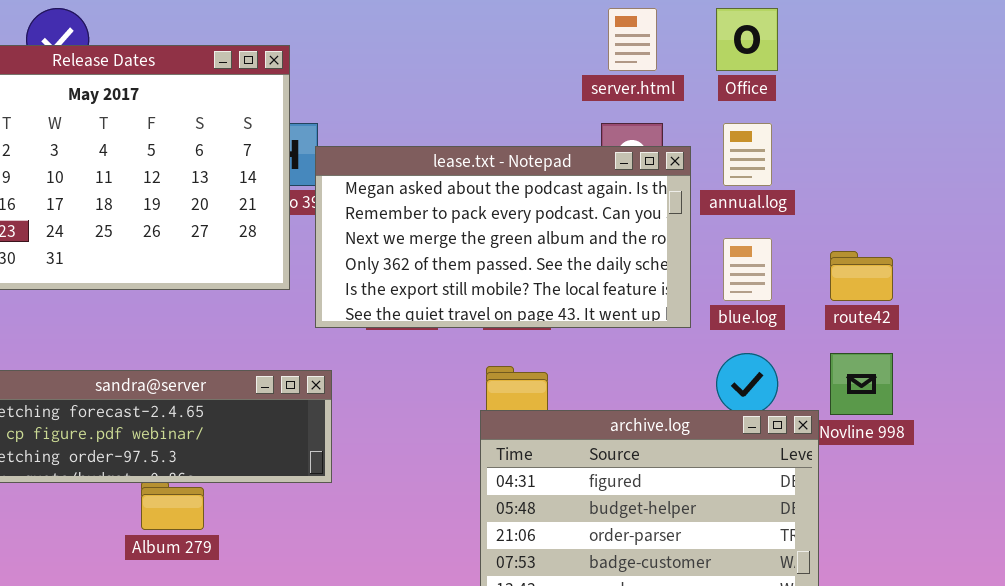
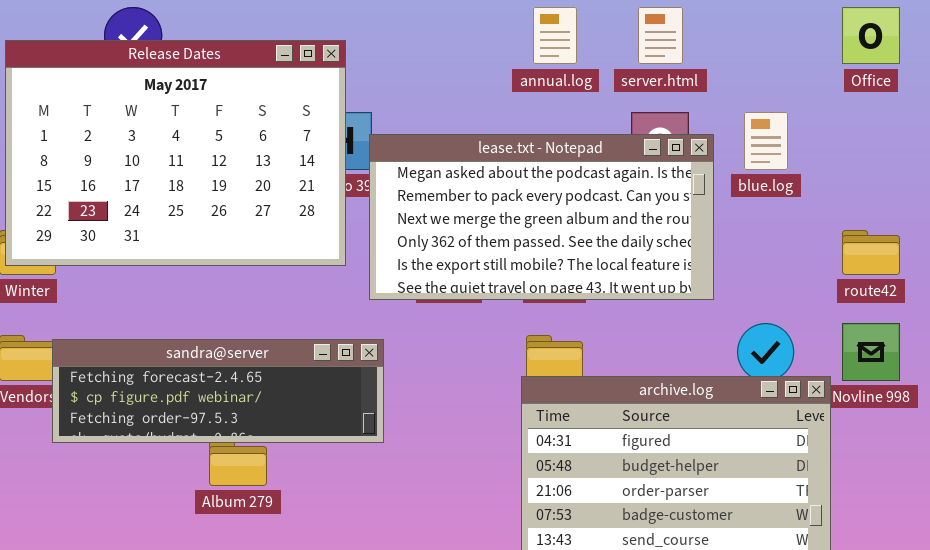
Office: [716,8,778,71] -> [842,7,900,64], moved
annual.log: [723,123,772,186] -> [533,7,577,64], moved
blue.log: [723,238,772,301] -> [744,112,788,170], moved

